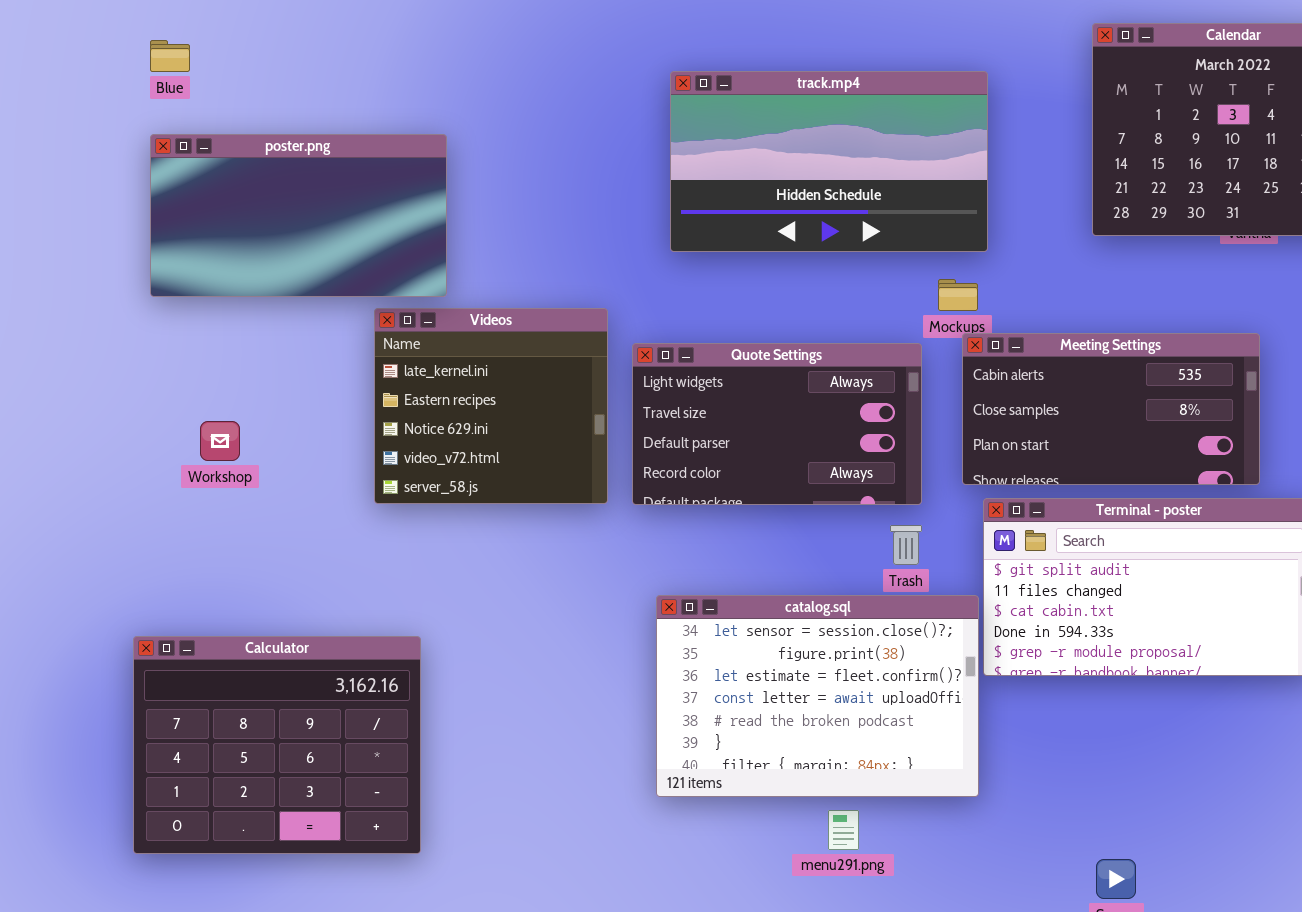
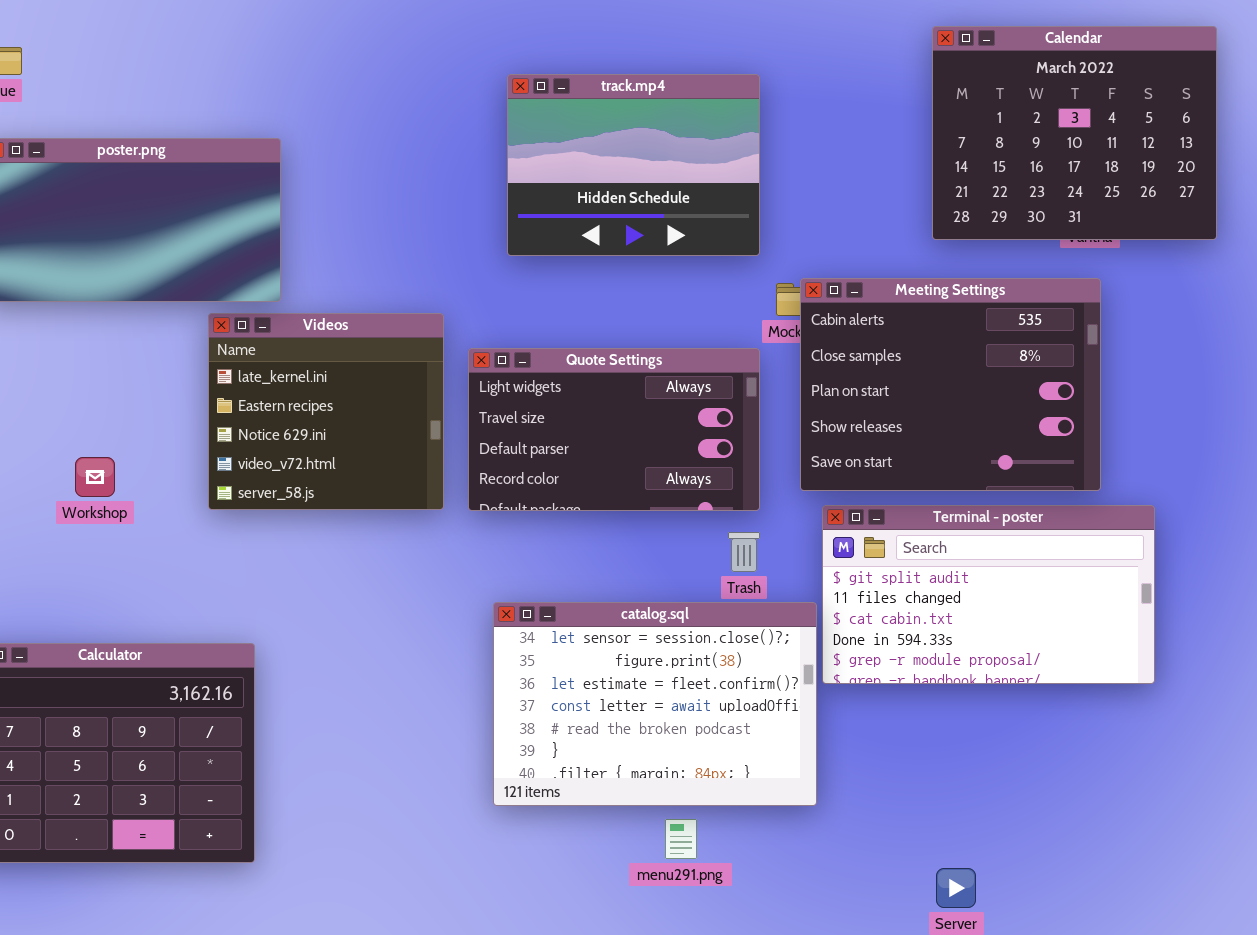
track.mp4: [670,71,988,252] -> [507,74,760,256], resized
Meeting Settings: [962,333,1260,485] -> [800,278,1101,491], resized
Workshop: [200,421,240,461] -> [75,457,115,497], moved

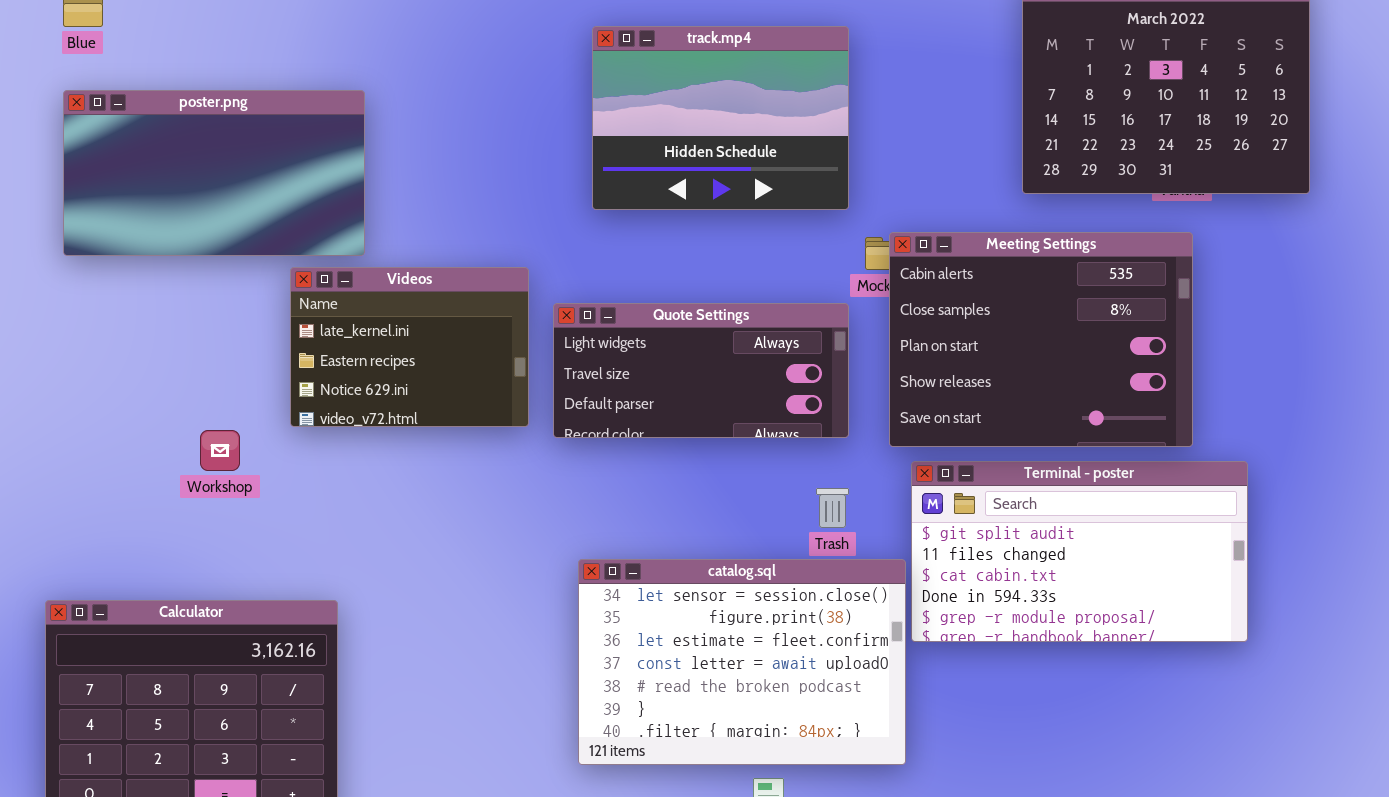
Videos: [208,313,444,510] -> [290,267,529,427], resized
Quote Settings: [468,348,760,511] -> [553,303,849,438], resized
Workshop: [75,457,115,497] -> [200,430,240,471], moved

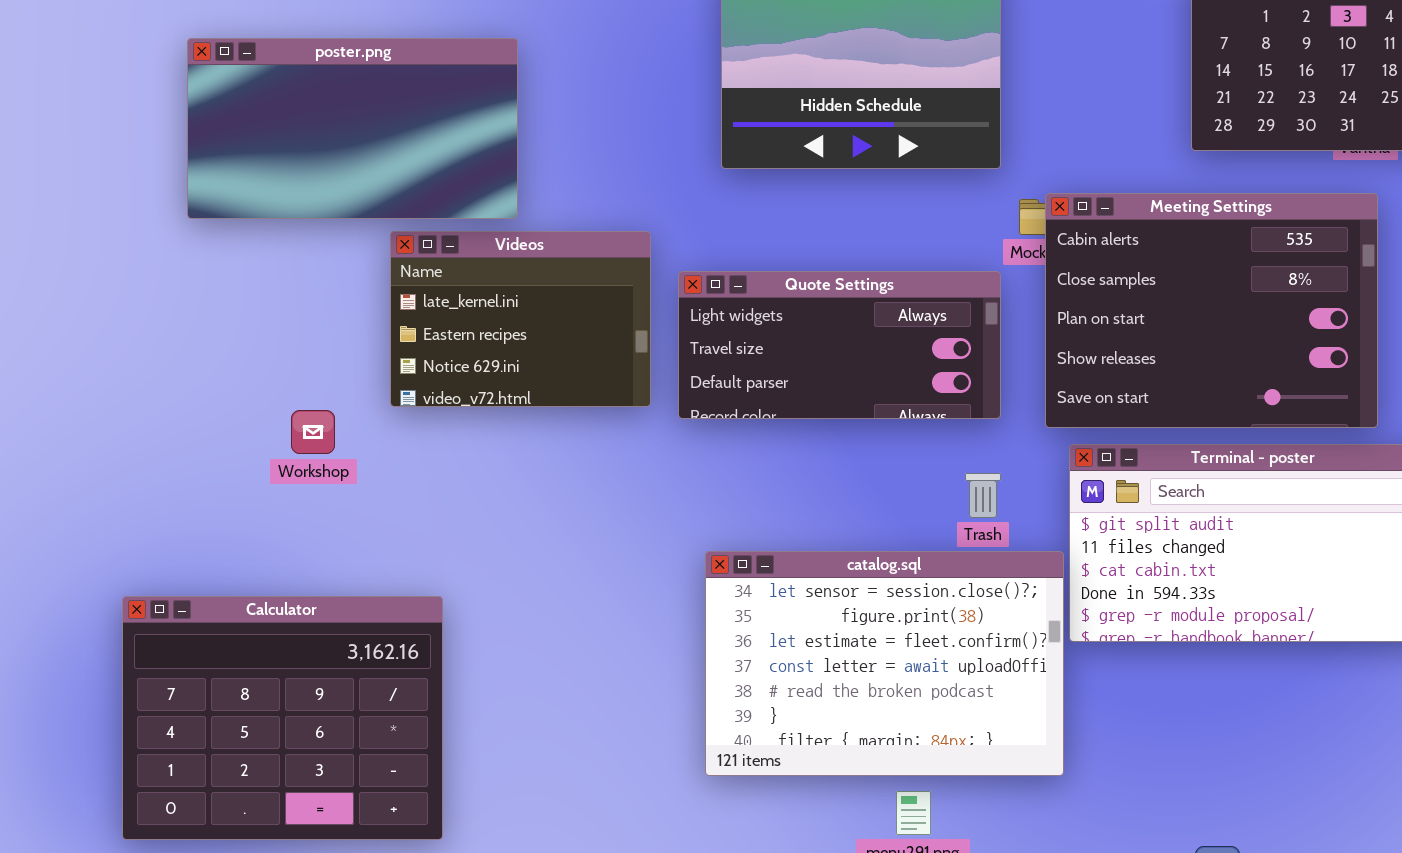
poster.png: [63,90,365,256] -> [187,38,518,219], moved

